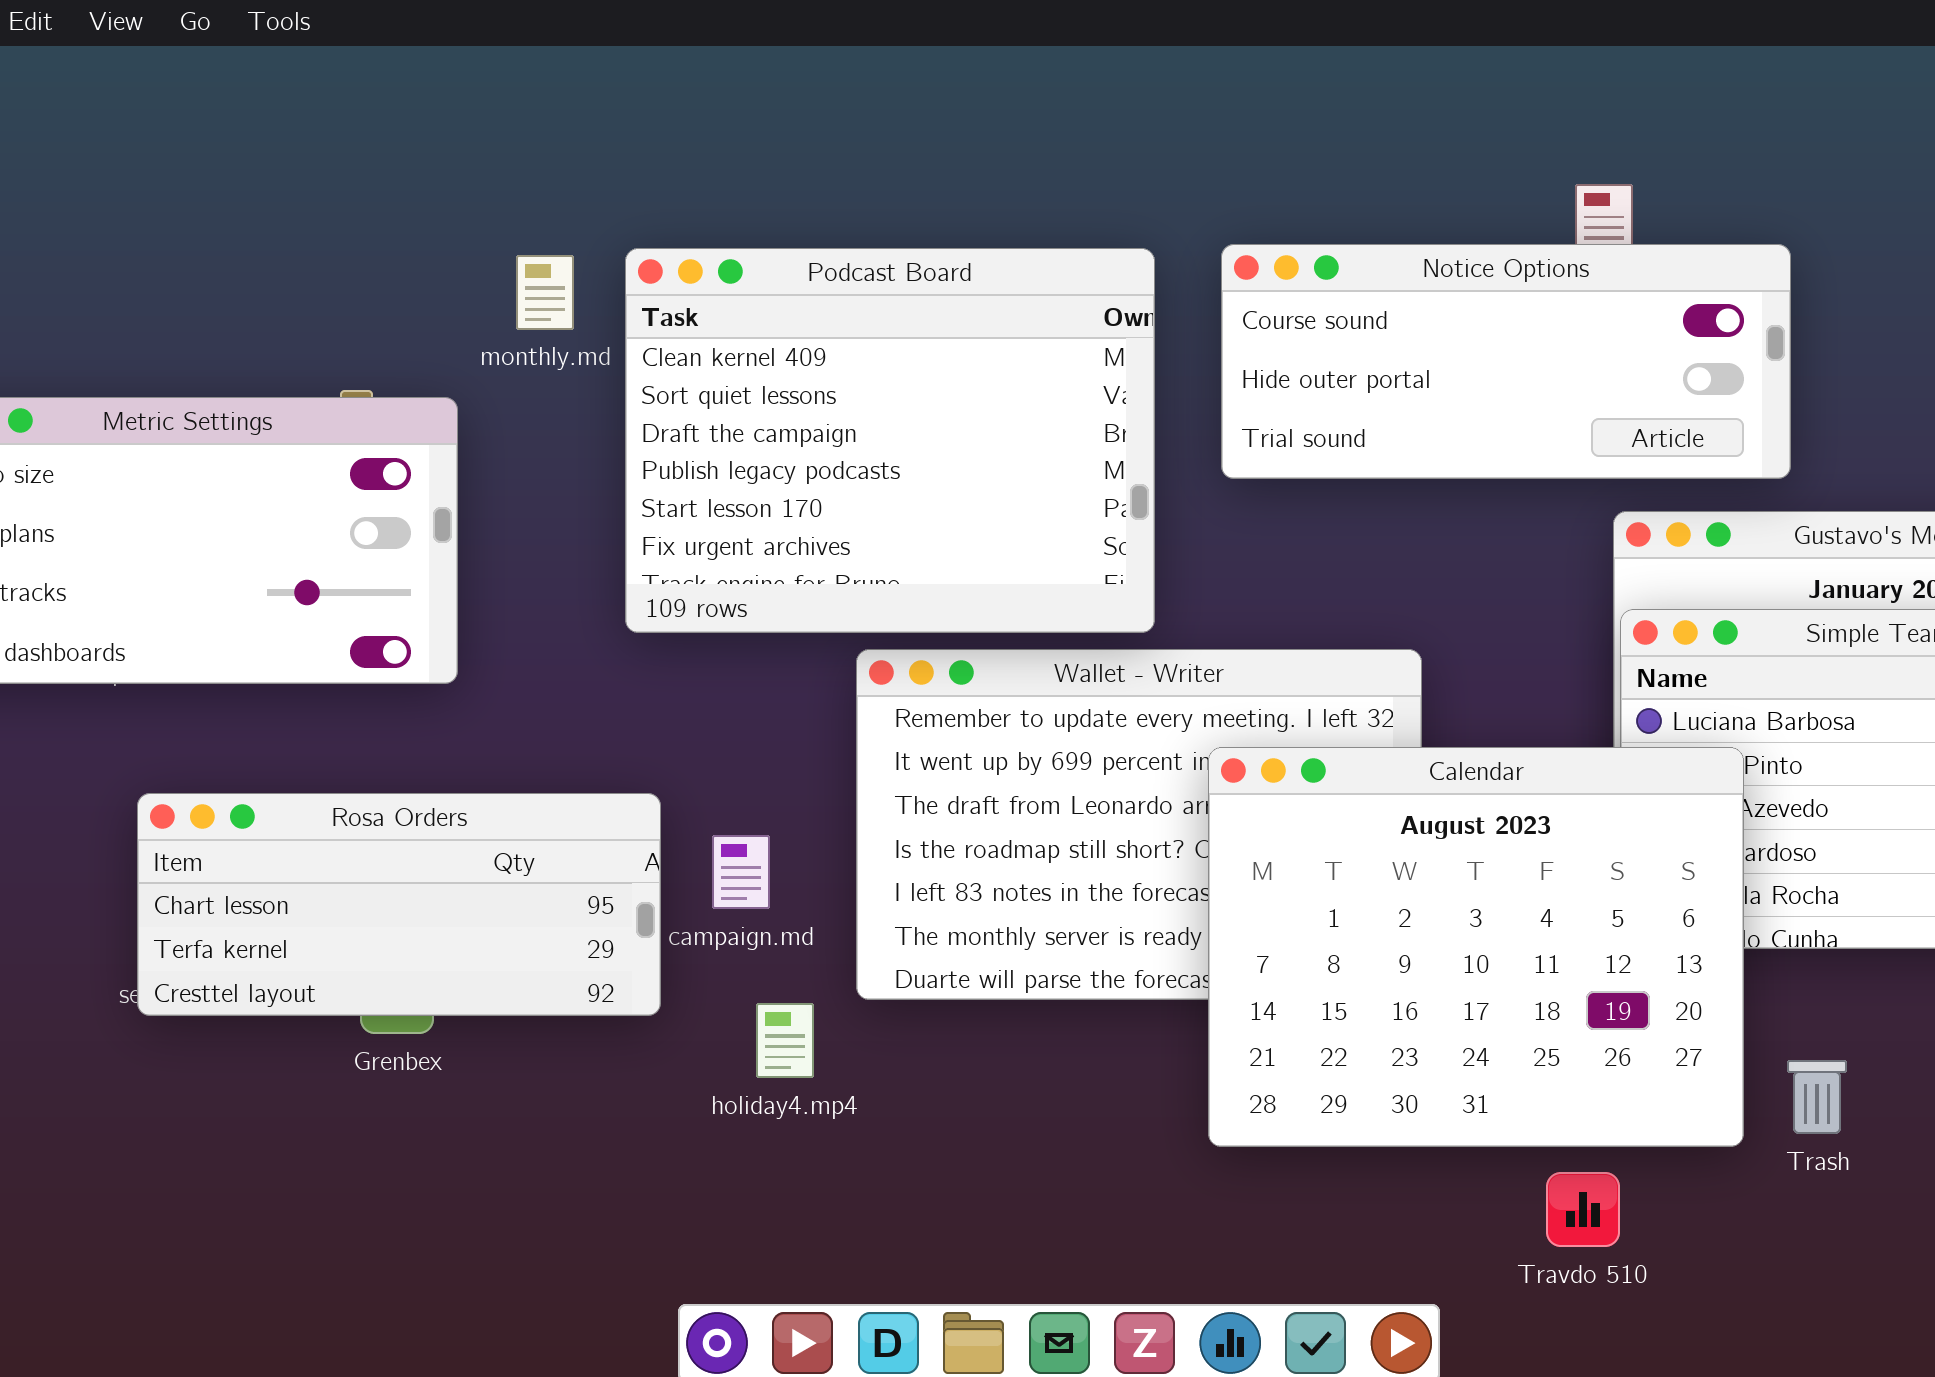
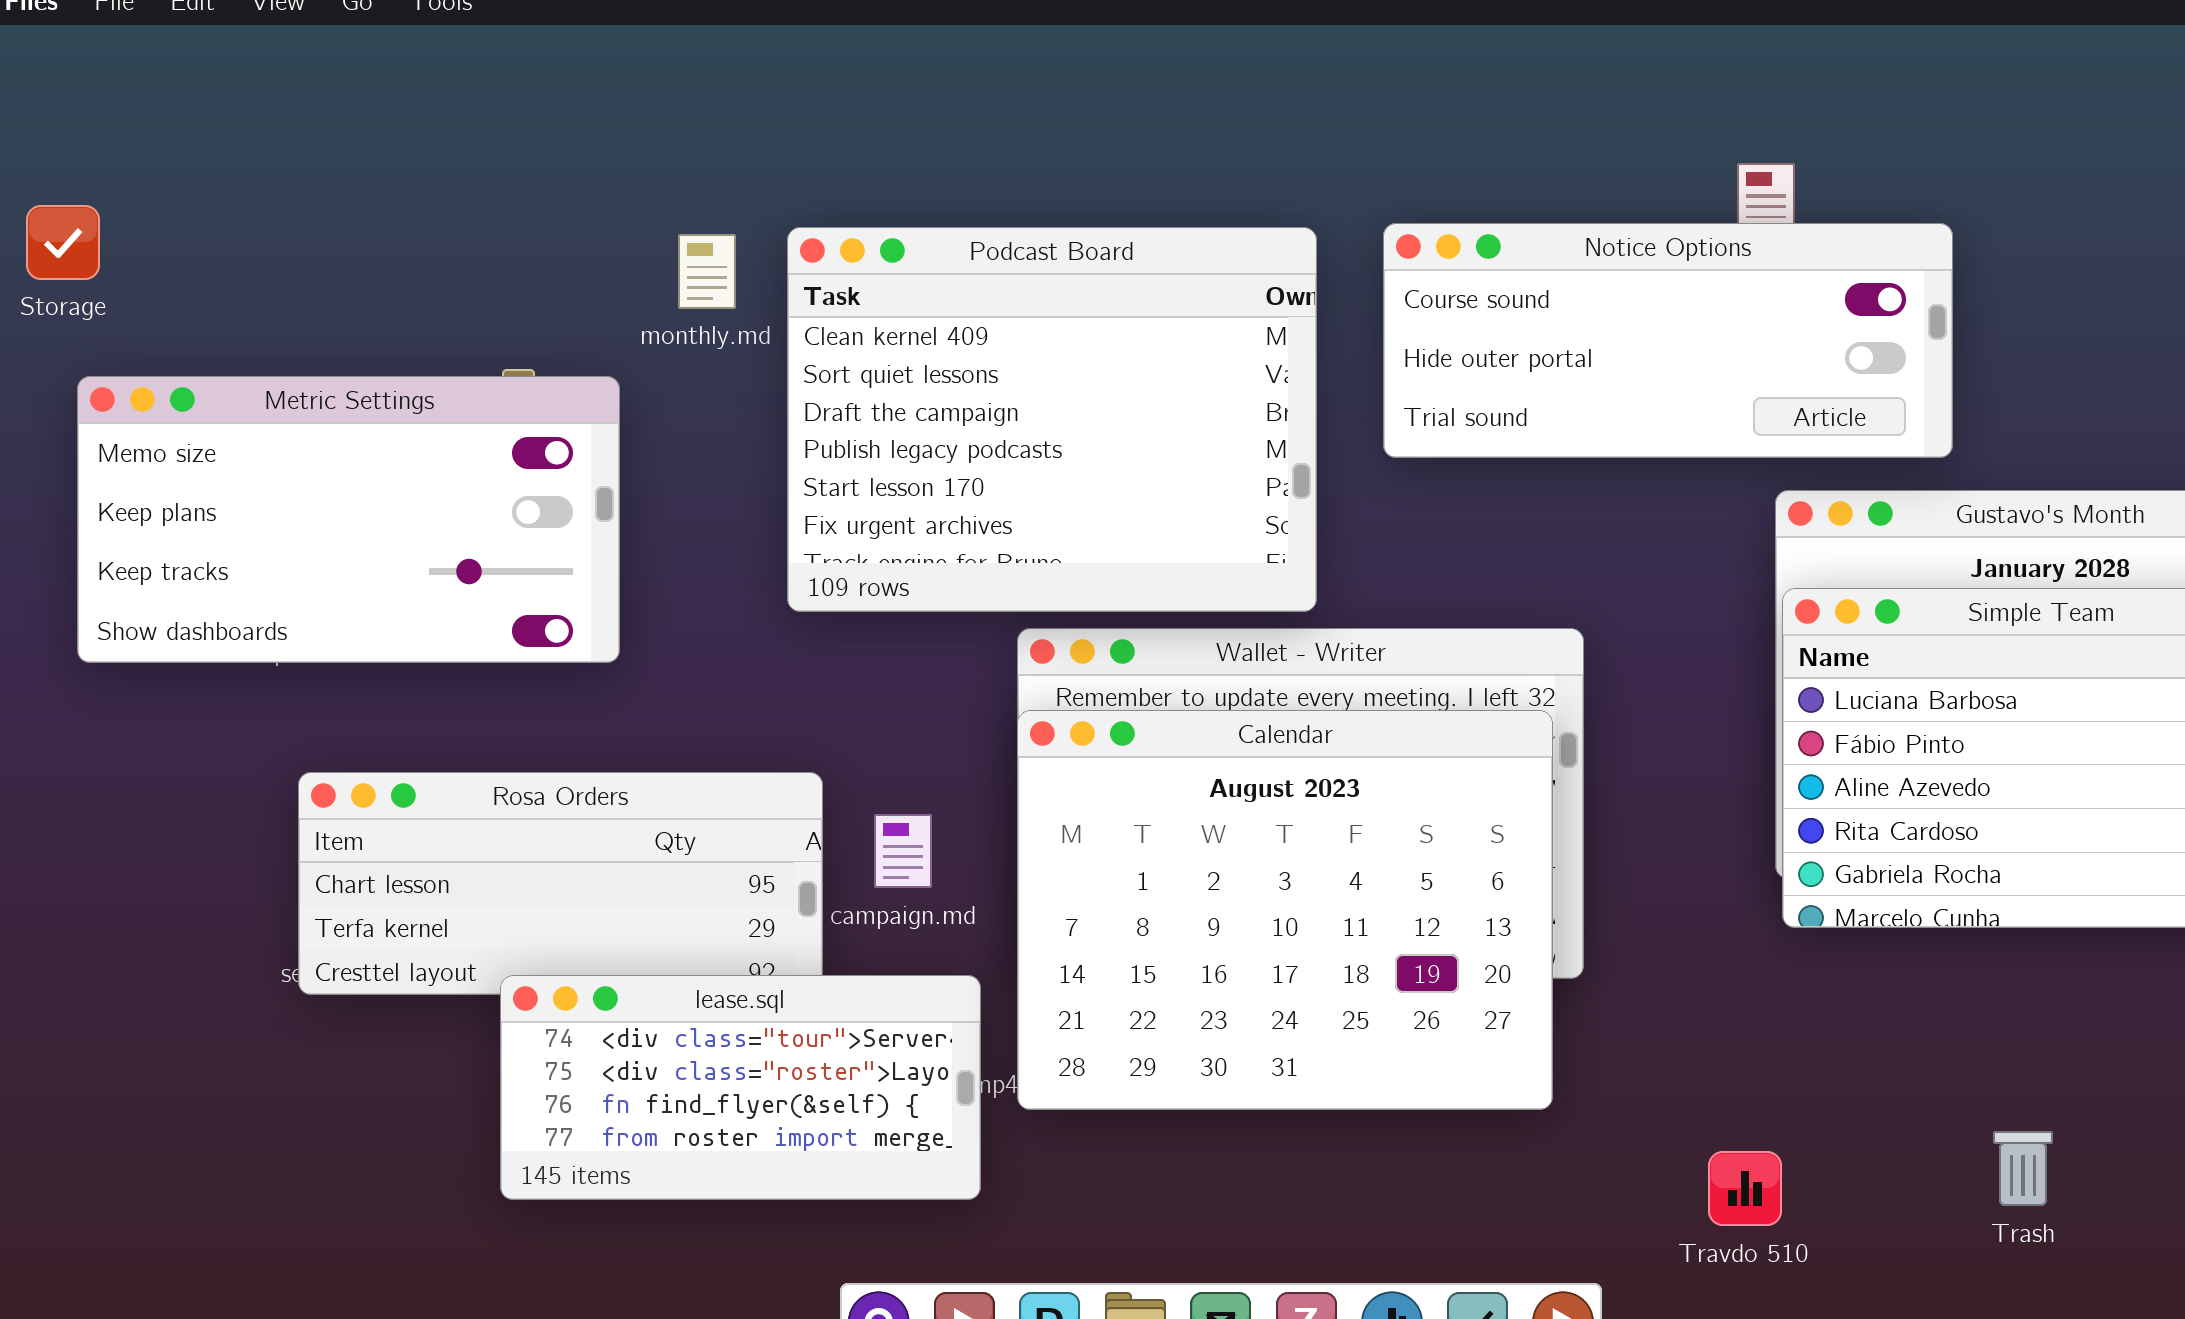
Calendar: [1208,747,1744,1147] -> [1017,710,1553,1110], moved
lease.sql: none -> [500,975,981,1200], opened
Trash: [1787,1060,1847,1134] -> [1993,1131,2053,1206], moved

